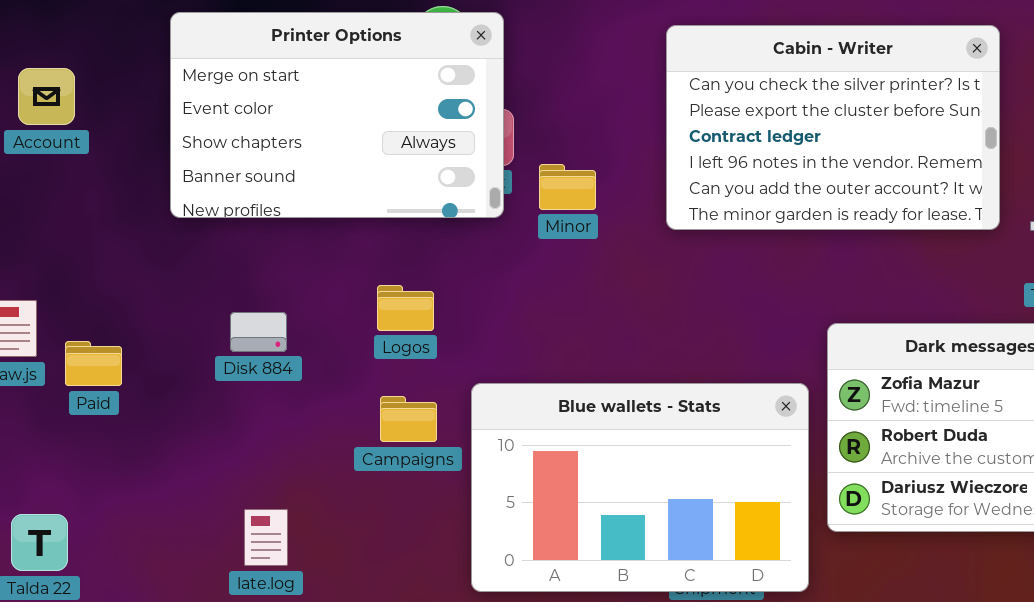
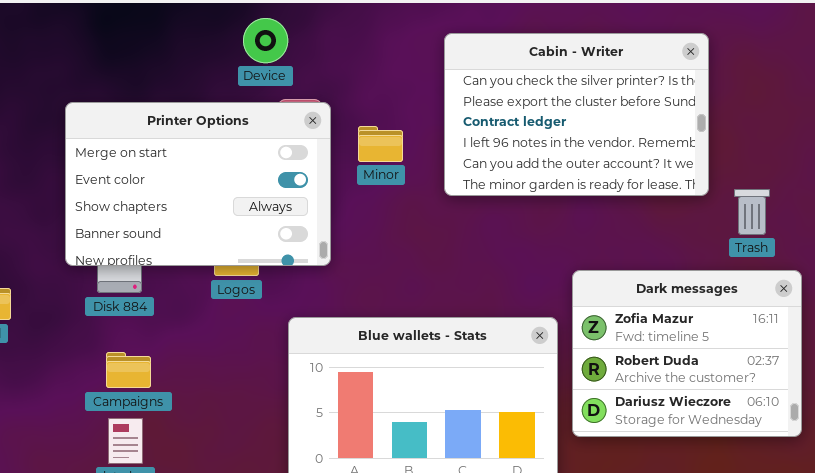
Printer Options: [170,12,504,218] -> [65,102,331,266], moved
Minor: [539,164,596,210] -> [358,126,403,162], moved
Campaigns: [380,396,437,442] -> [106,352,151,388], moved

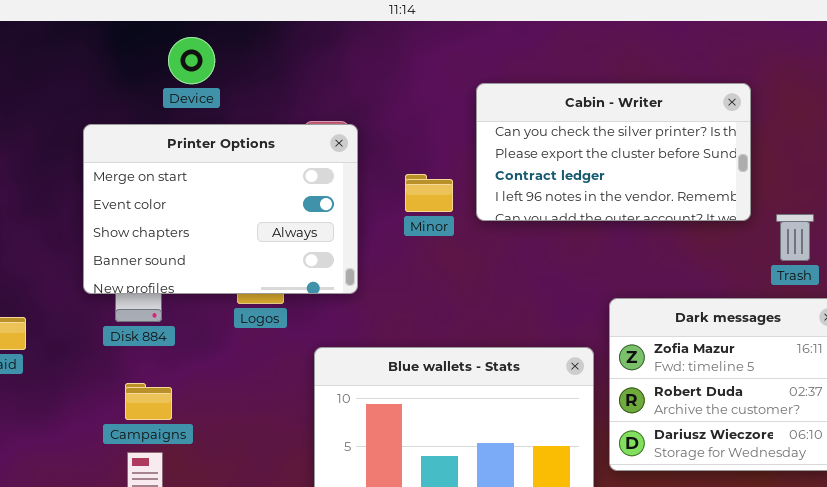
Device: [243,18,288,63] -> [168,37,215,84], moved
Cabin - Writer: [444,33,709,196] -> [476,83,751,221], resized
Minor: [358,126,403,162] -> [405,174,453,212], moved

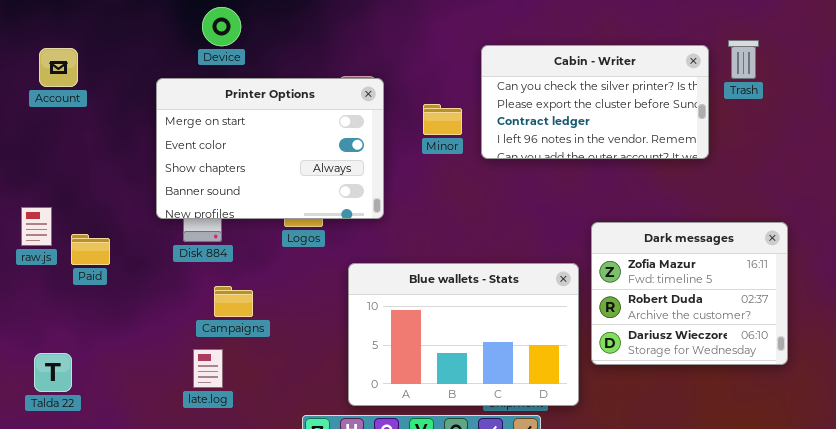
Device: [168,37,215,84] -> [202,7,241,46], moved
Minor: [405,174,453,212] -> [423,104,462,135], moved
Trash: [776,214,814,261] -> [728,40,759,79], moved
Campaigns: [125,383,172,420] -> [214,286,253,317], moved

